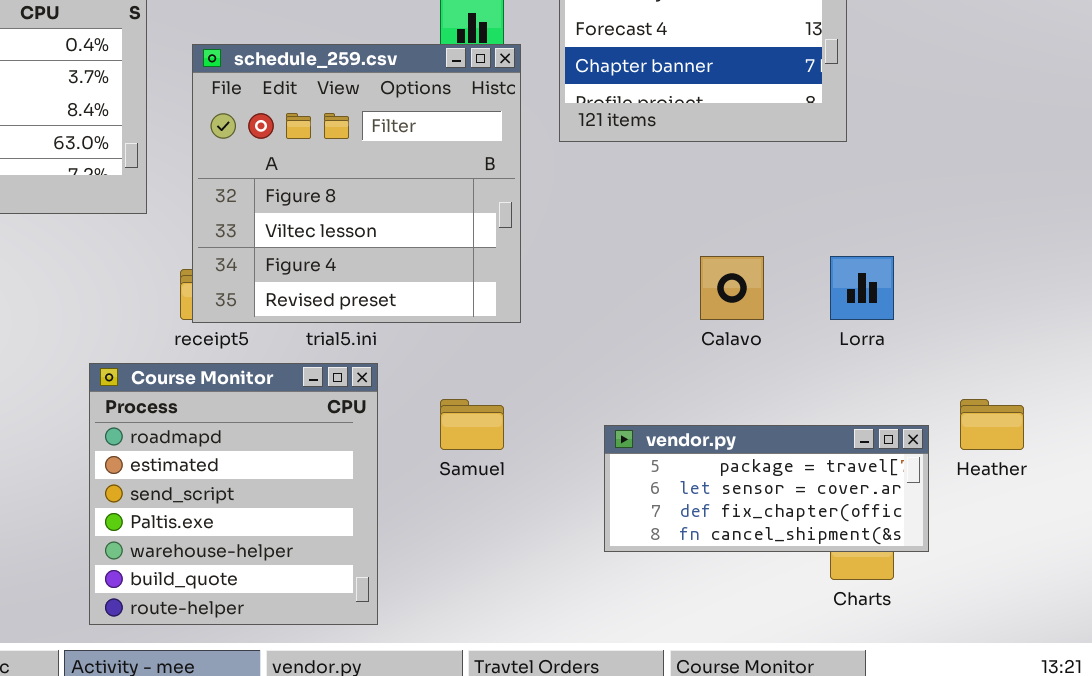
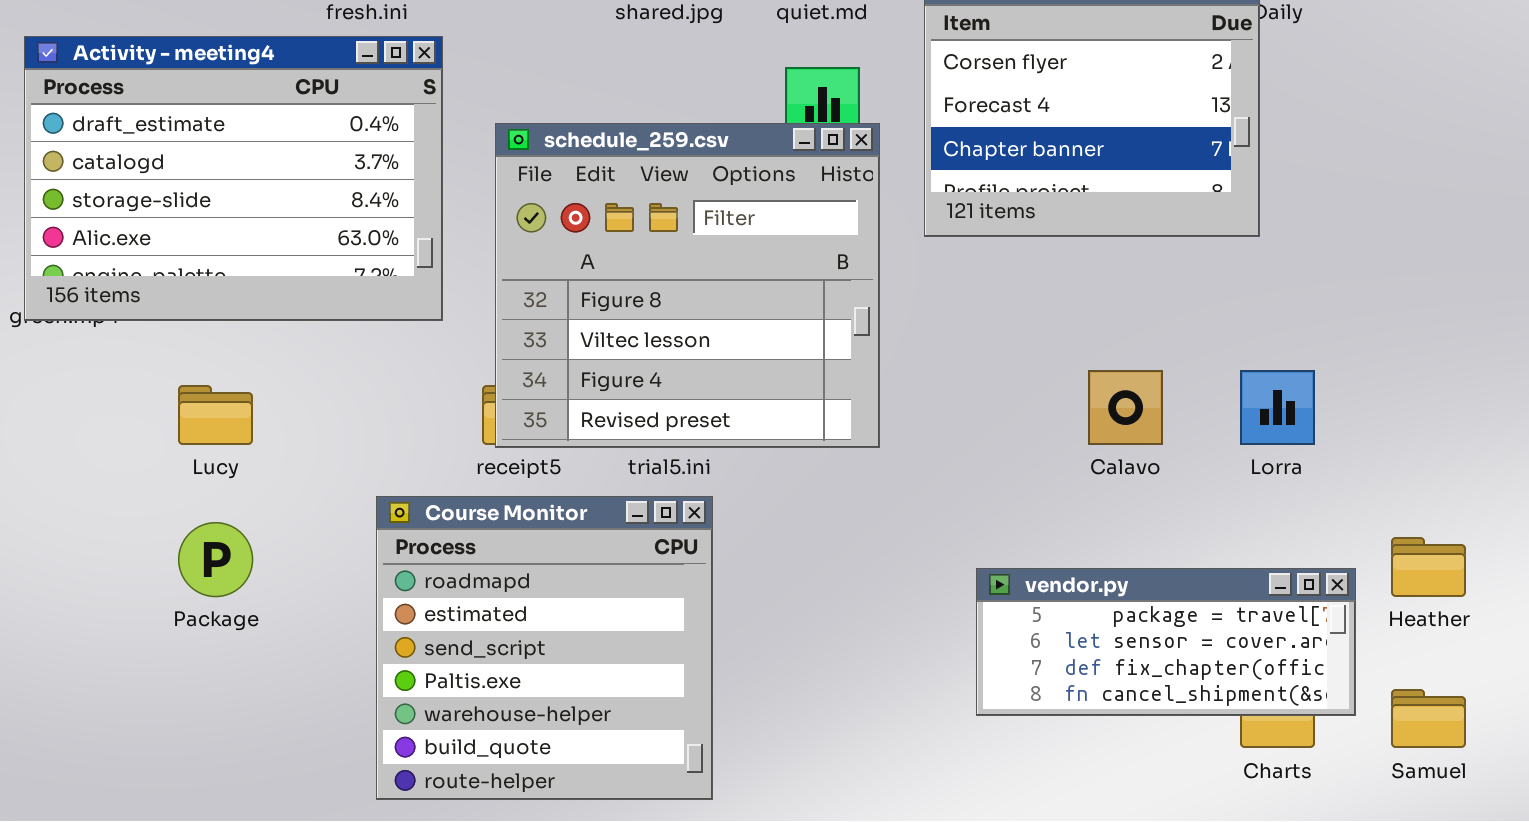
Samuel: [440,399,504,450] -> [1391,689,1466,748], moved

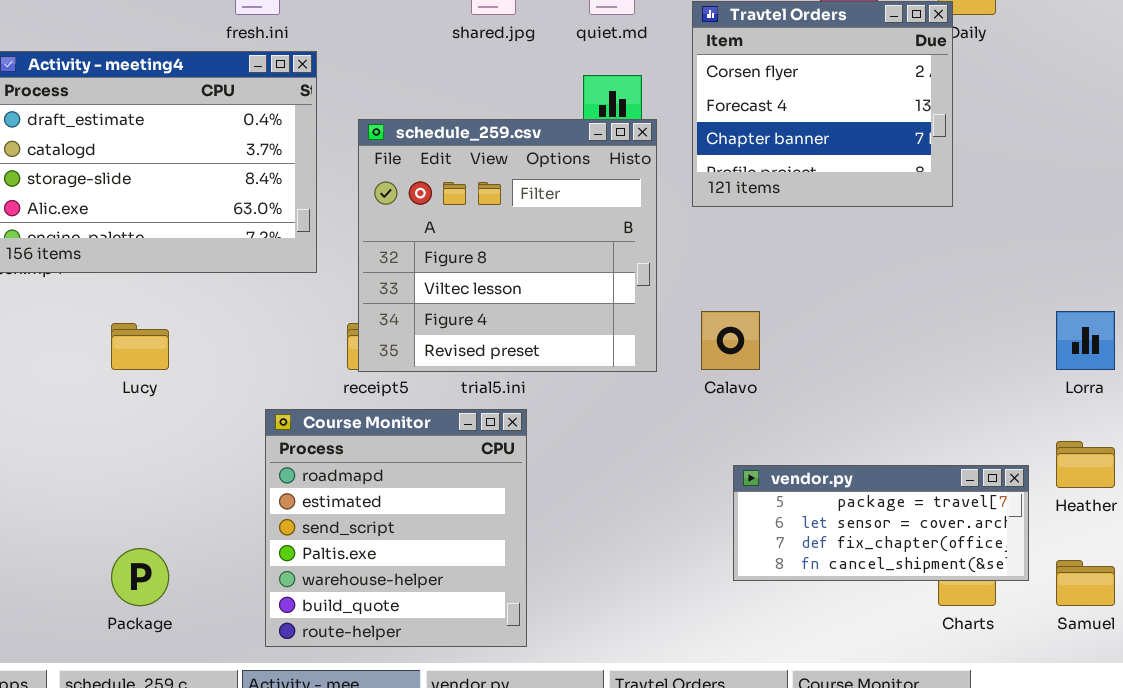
Calavo: [1088,370,1163,445] -> [701,311,760,370], moved
Lorra: [1240,370,1315,445] -> [1056,311,1115,370], moved
Package: [178,522,253,597] -> [111,548,169,606], moved

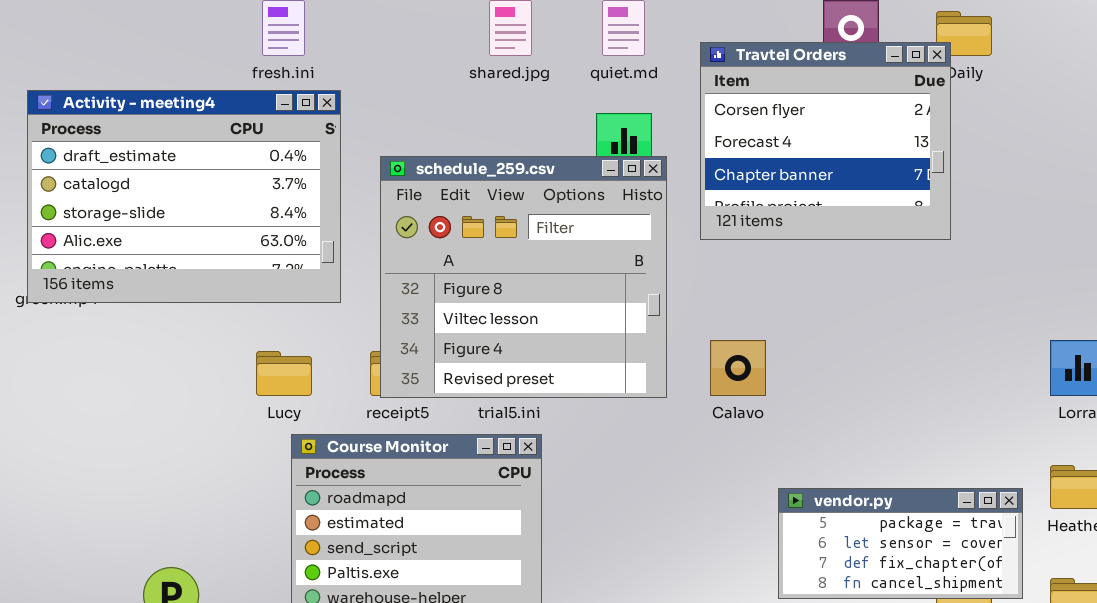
Lucy: [111,323,169,370] -> [256,351,312,396], moved
vendor.py: [733,465,1029,581] -> [778,488,1023,599], resized

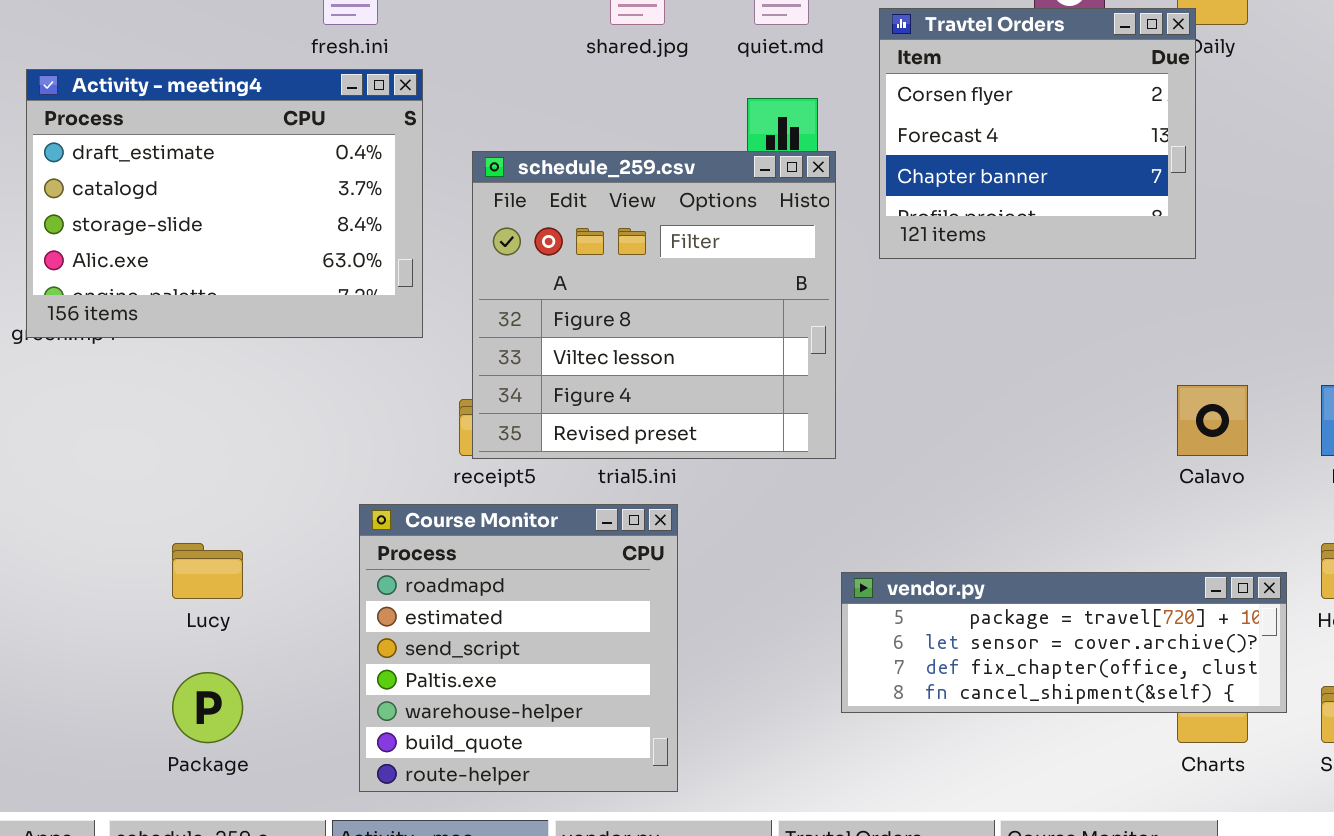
Calavo: [710,340,766,396] -> [1177,385,1248,456], moved
Lucy: [256,351,312,396] -> [172,543,243,599], moved
vendor.py: [778,488,1023,599] -> [841,572,1287,713], resized

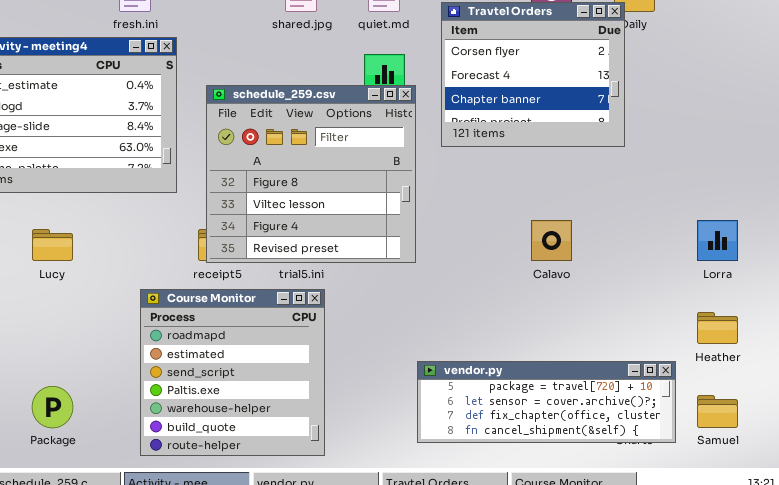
Calavo: [1177,385,1248,456] -> [531,220,572,261], moved
Lucy: [172,543,243,599] -> [32,229,73,261], moved
vendor.py: [841,572,1287,713] -> [417,361,676,443], moved

